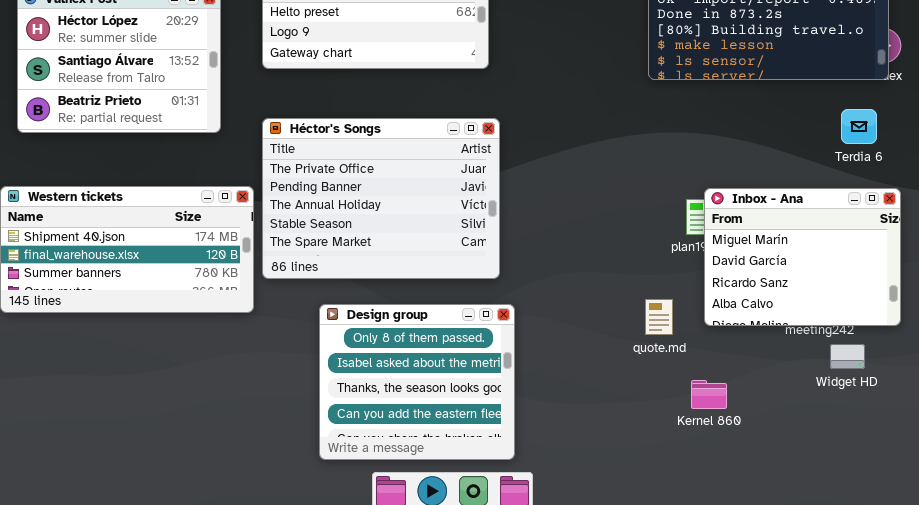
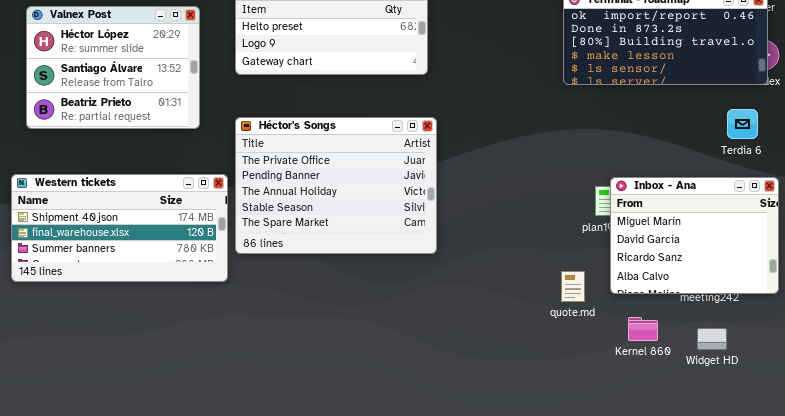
Design group: [319,304,515,460] -> none, closed
Widget HD: [830,344,865,369] -> [697,328,727,350], moved
Kernel 860: [691,380,727,409] -> [628,317,658,341], moved

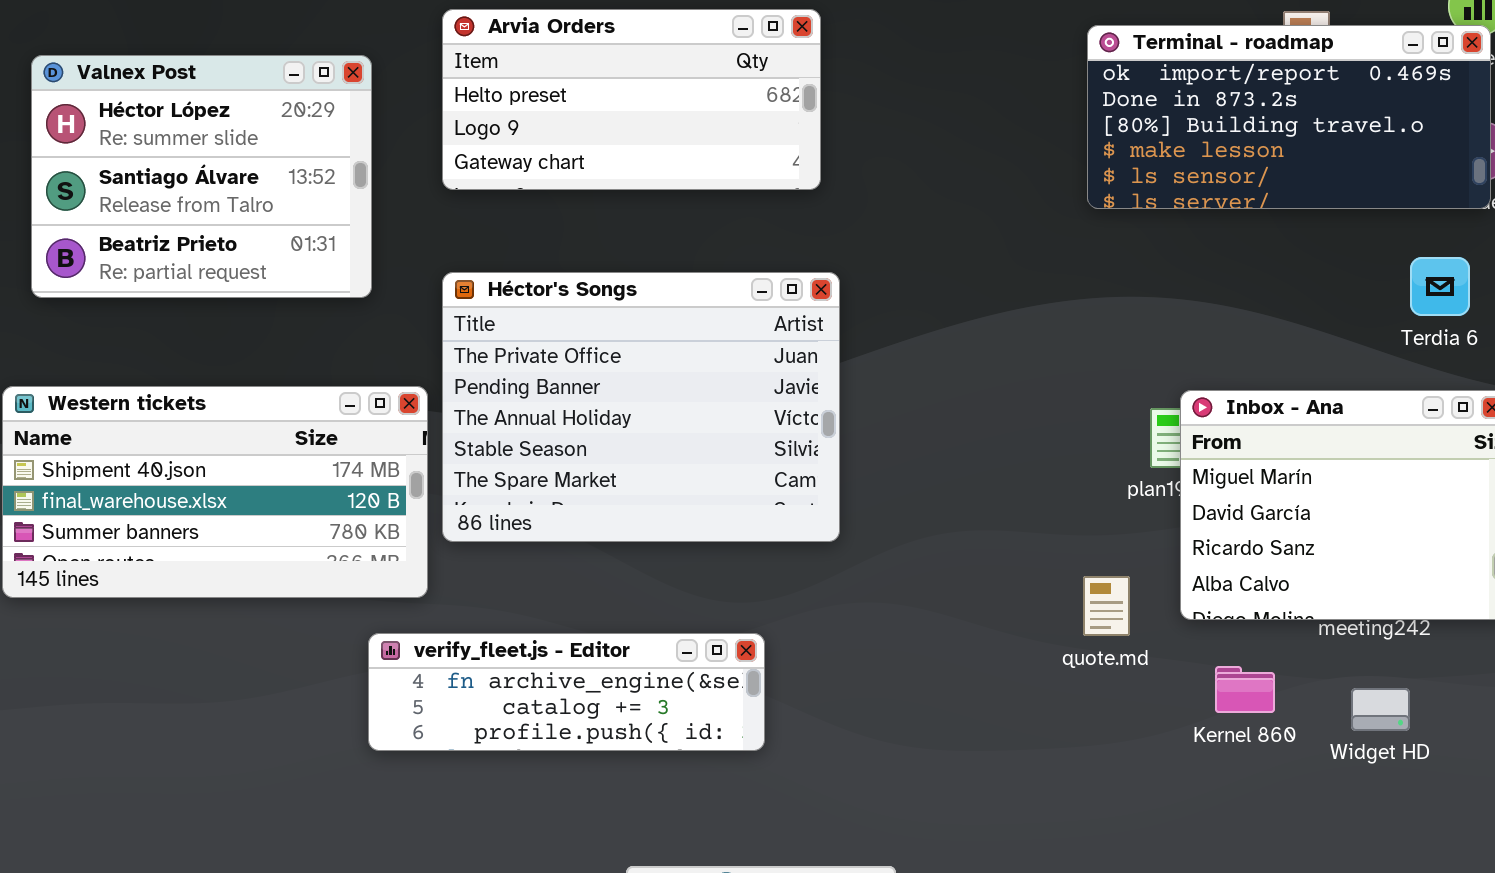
verify_fleet.js - Editor: none -> [368,633,765,751], opened

